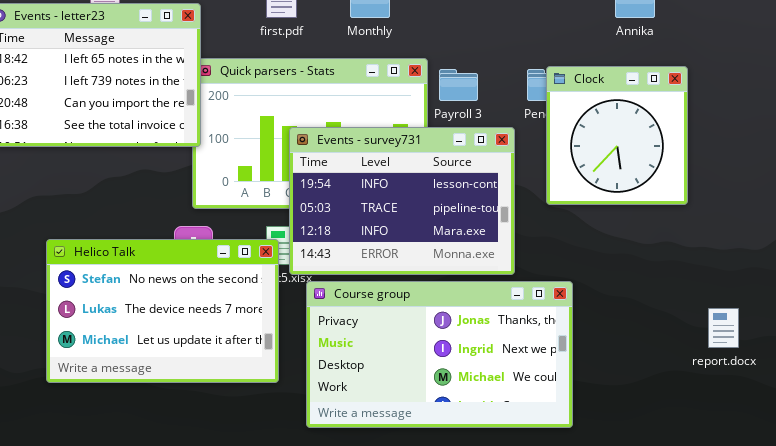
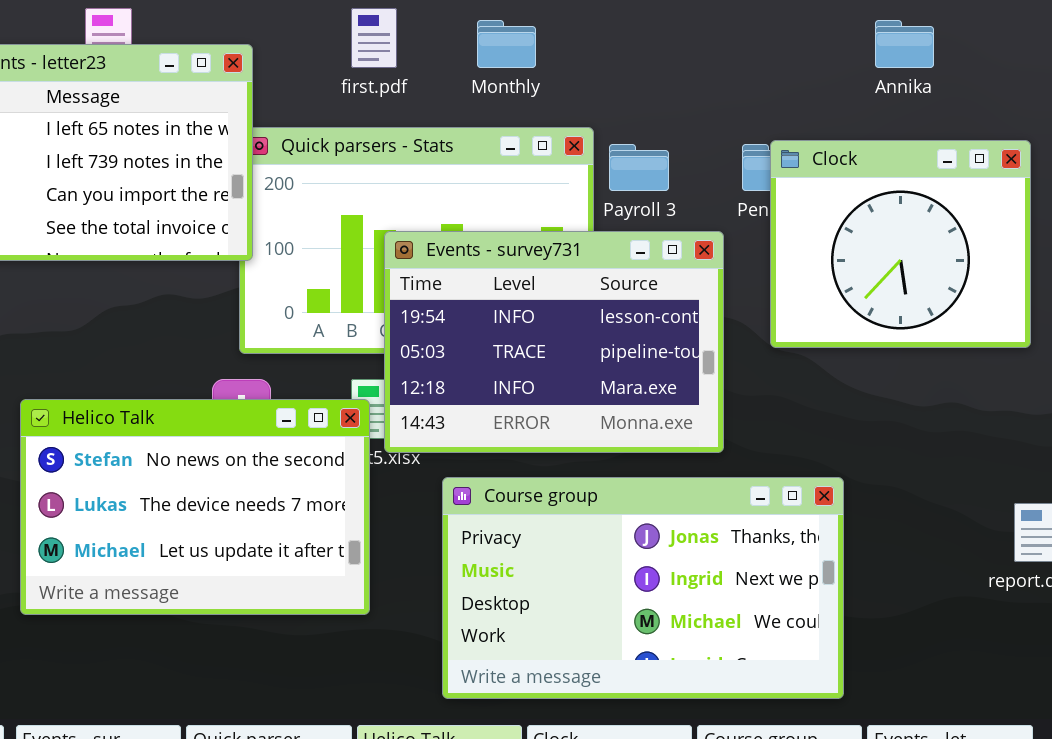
Clock: [546,66,688,205] -> [770,140,1031,348], resized
Course group: [306,281,573,428] -> [442,477,844,699], moved

